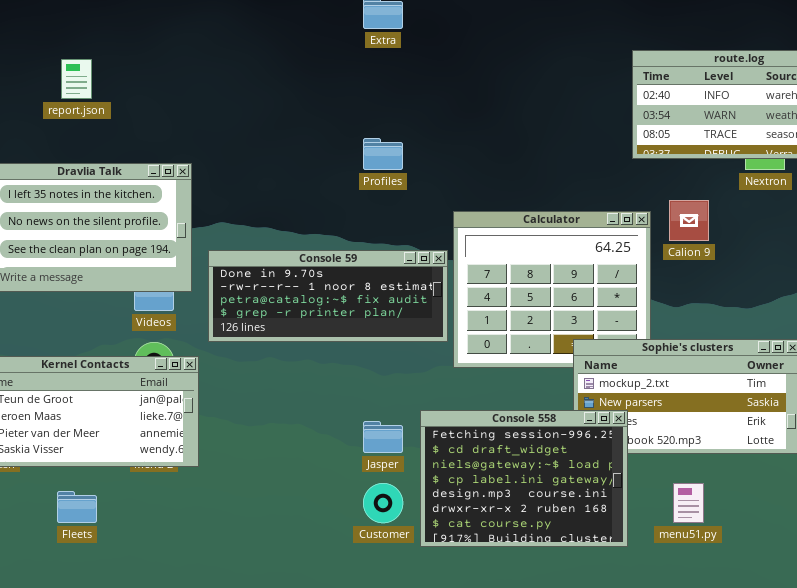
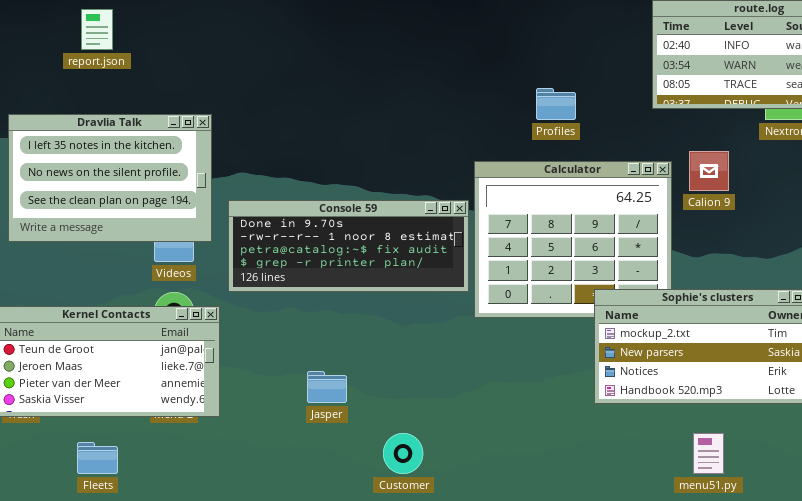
Profiles: [363,138,403,170] -> [536,88,576,120], moved
Console 558: [420,410,628,547] -> none, closed
Jasper: [363,421,403,453] -> [307,371,347,403], moved

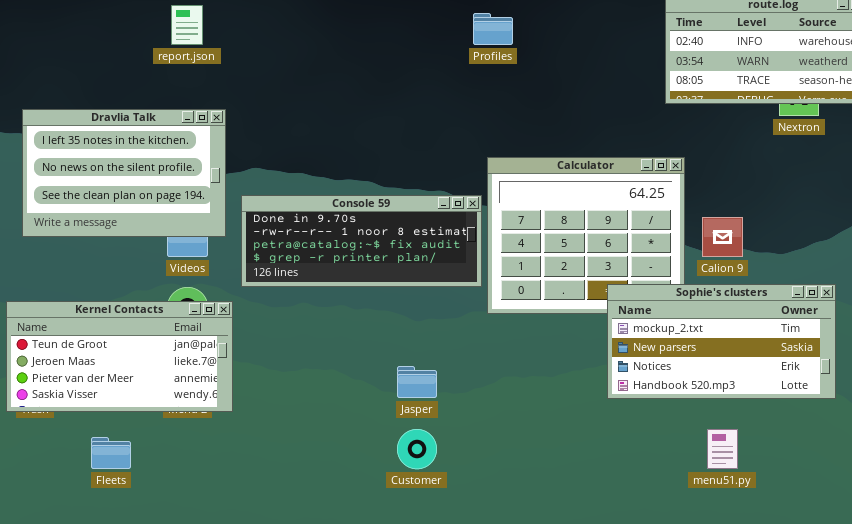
report.json: [81,9,113,50] -> [171,5,203,45], moved
Profiles: [536,88,576,120] -> [473,13,513,45], moved
Calion 9: [689,151,729,191] -> [702,217,743,257], moved
Jasper: [307,371,347,403] -> [397,366,437,398], moved

